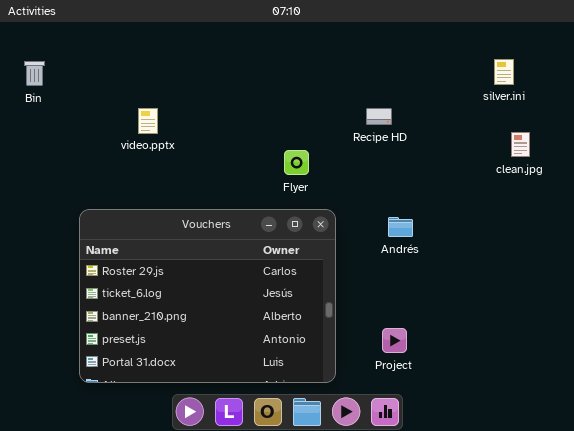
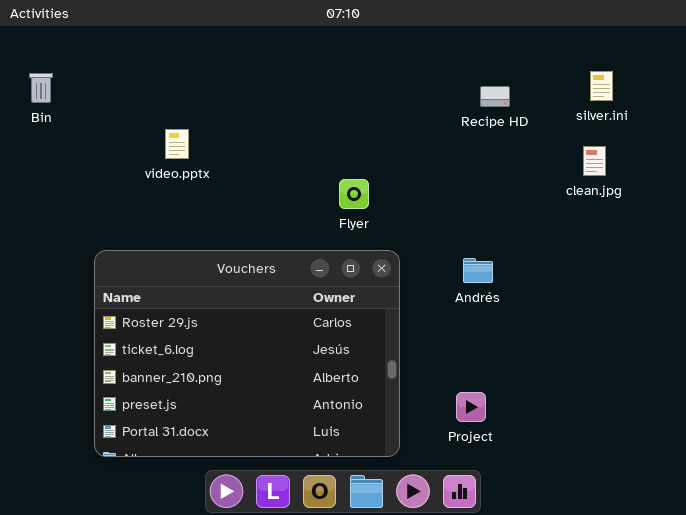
Recipe HD: [366,108,392,125] -> [480,86,510,107], moved
clean.jpg: [511,132,530,157] -> [583,146,606,176], moved

